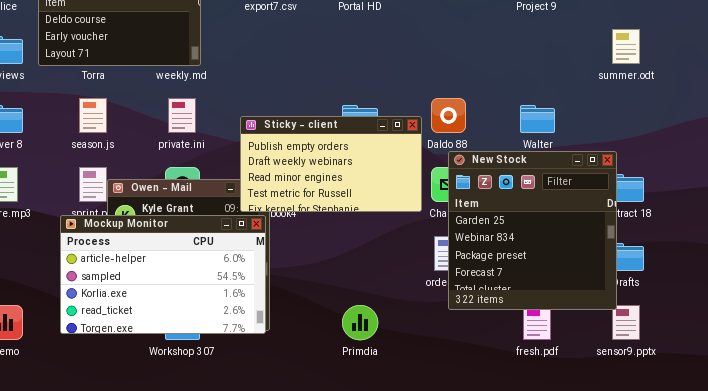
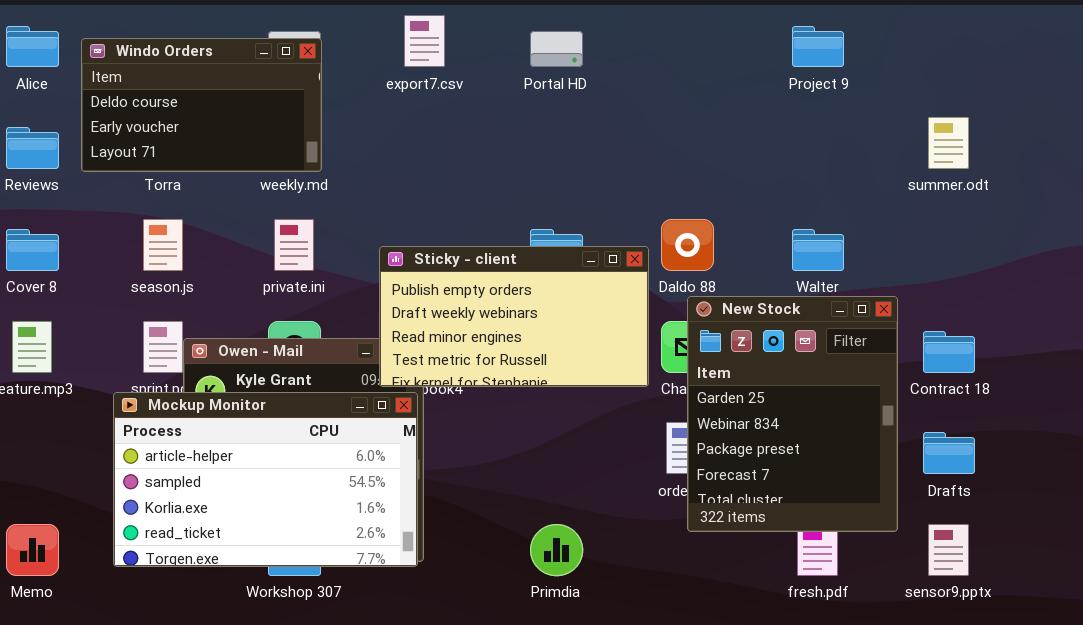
New Stock: [448,151,617,310] -> [687,296,898,532], resized

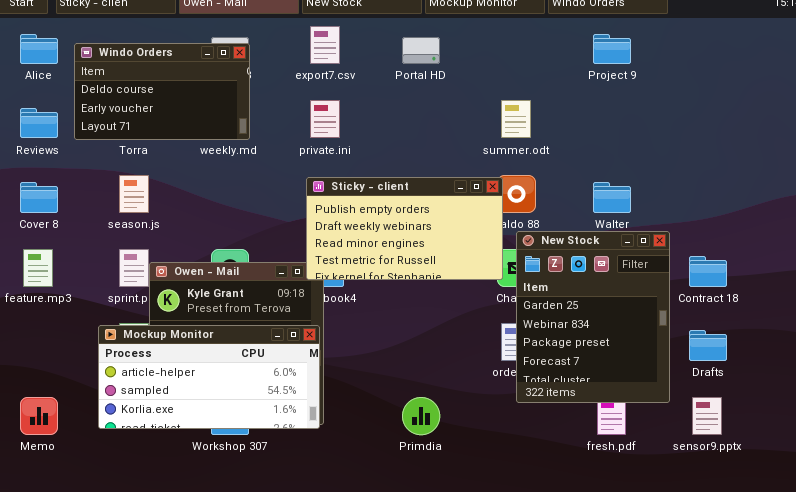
summer.odt: [928,117,969,169] -> [501,100,531,138], moved
private.ini: [274,219,314,271] -> [310,100,340,138], moved
Sticky - client: [379,246,649,387] -> [306,177,503,280], moved
Mockup Monitor: [113,392,418,567] -> [98,325,320,429], resized

